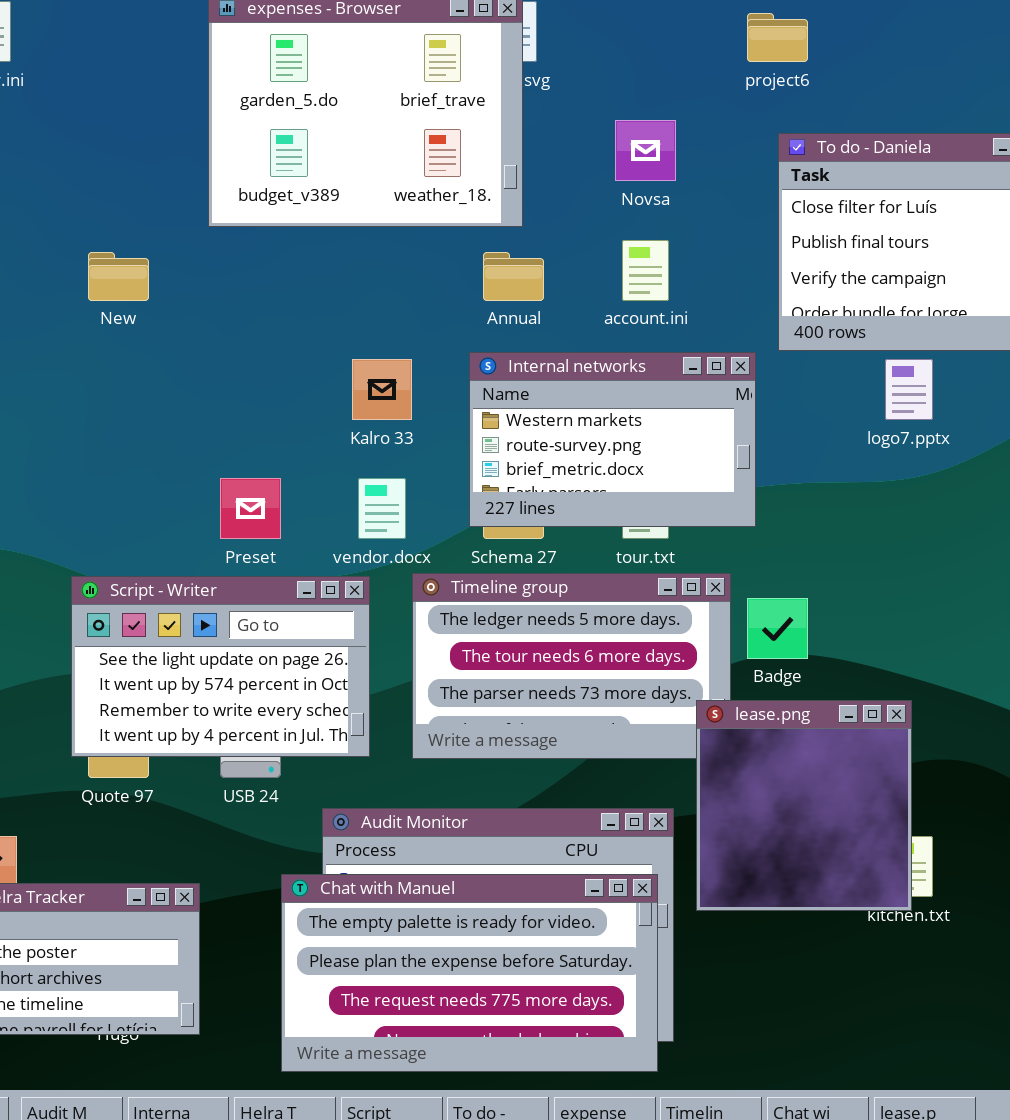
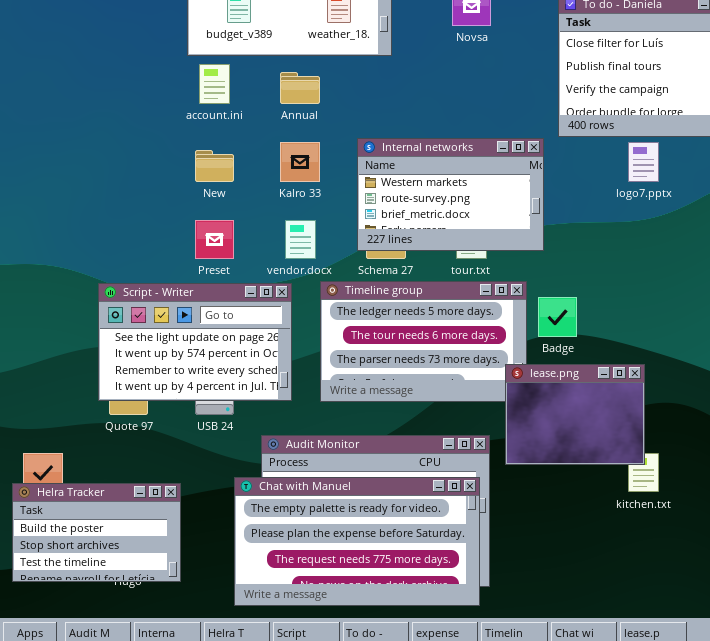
account.ini: [622,240,669,301] -> [199,64,230,104], moved
New: [88,252,149,301] -> [195,150,234,182], moved
Annual: [483,252,544,301] -> [280,72,320,104], moved
lease.png: [696,700,912,911] -> [505,364,645,465], resized

